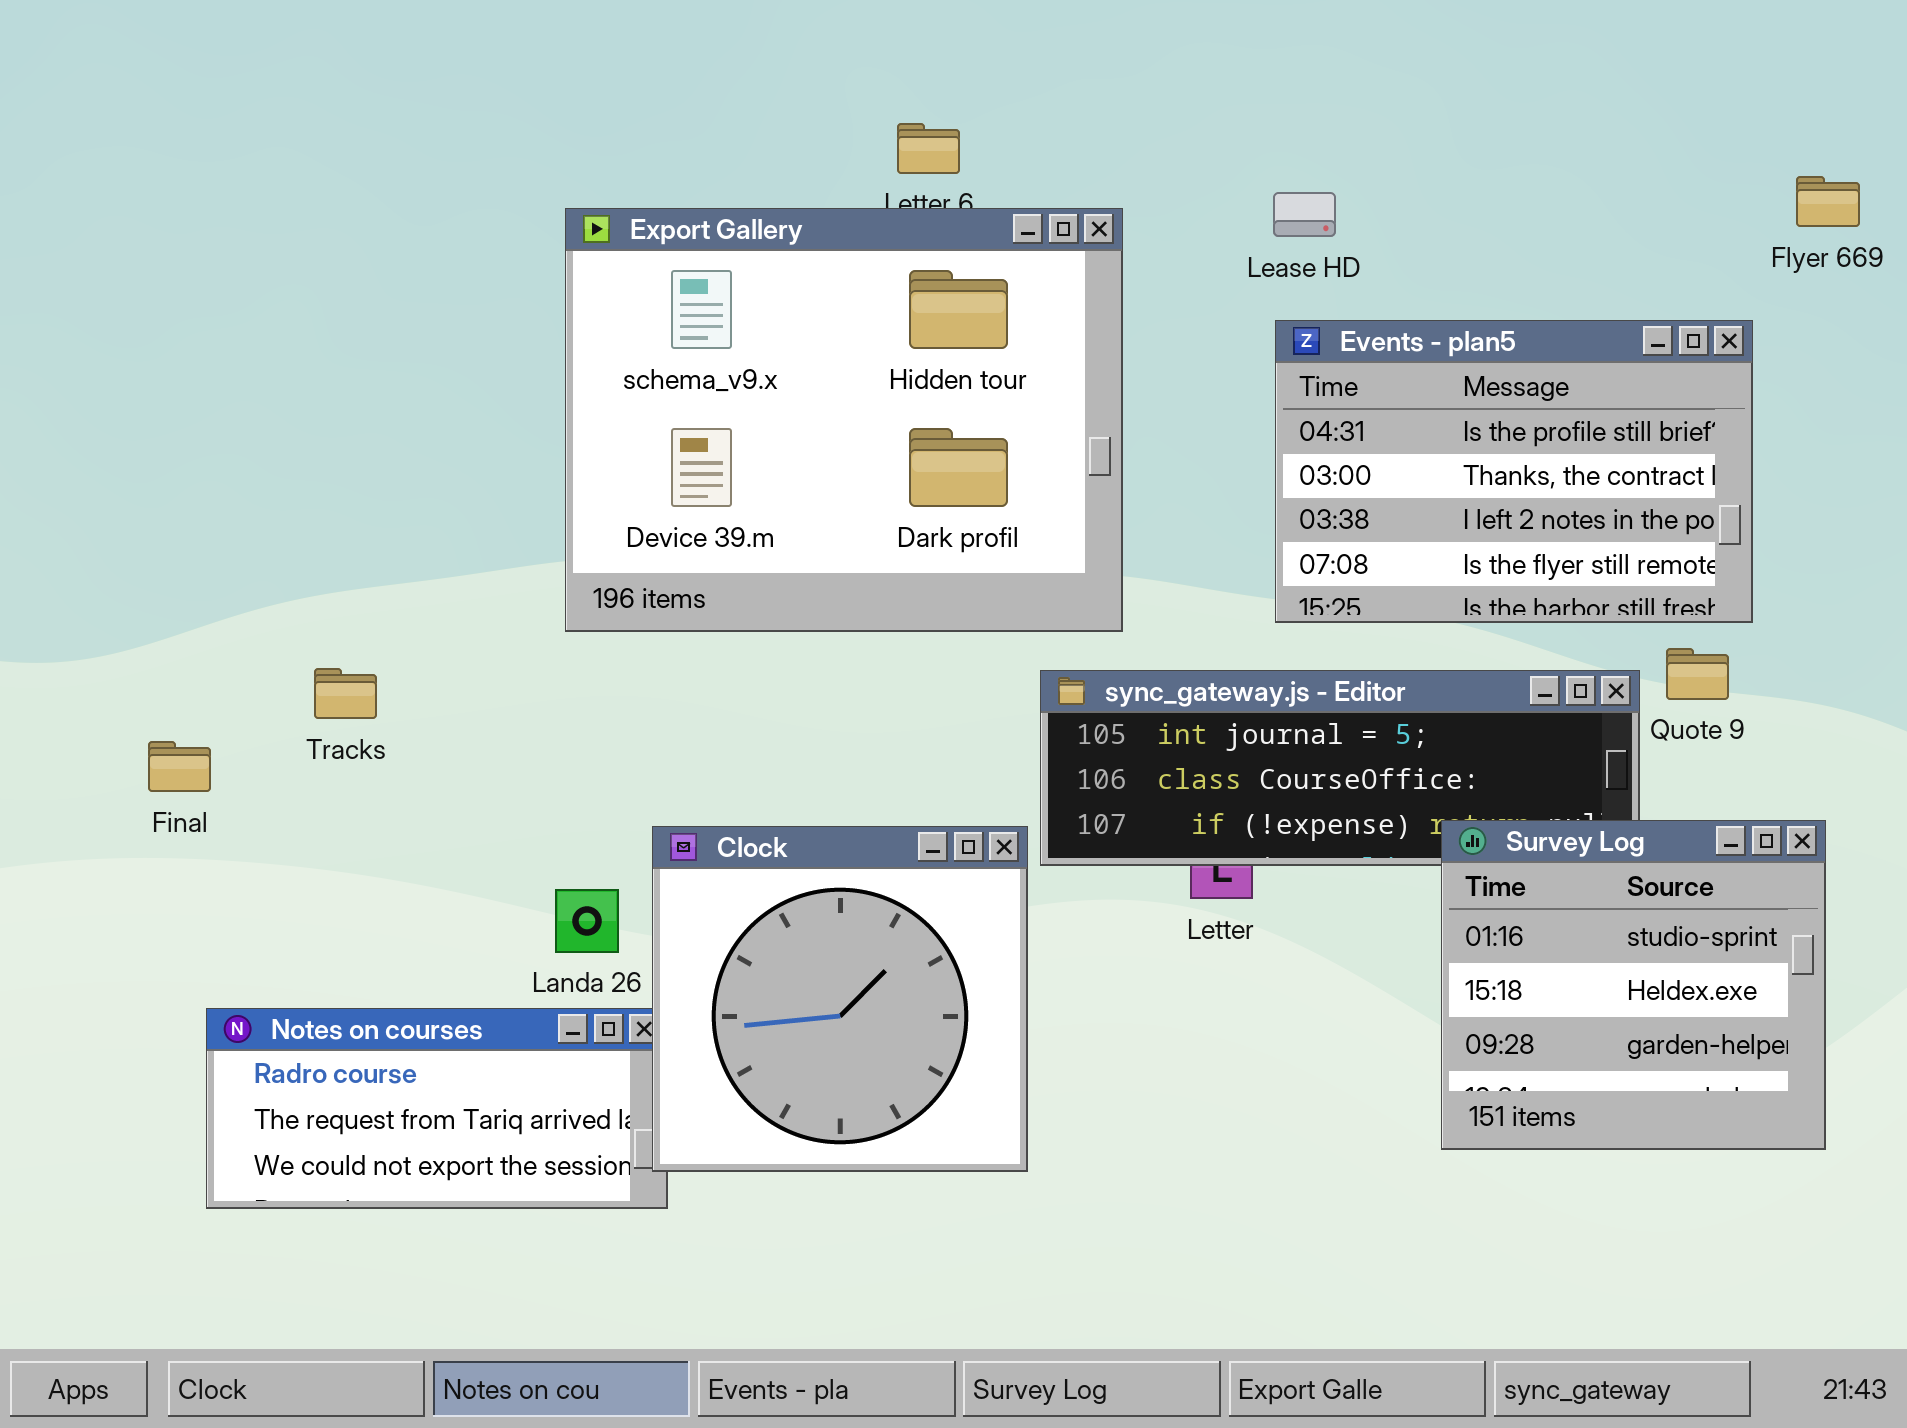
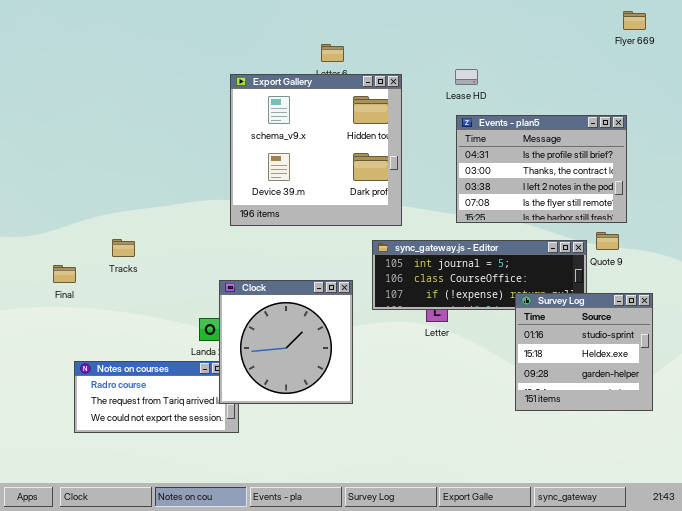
Flyer 669: [1796,176,1860,227] -> [623,11,646,30], moved
Export Gallery: [565,208,1123,632] -> [230,74,402,226], resized
Clock: [652,826,1028,1172] -> [219,280,353,404], moved

